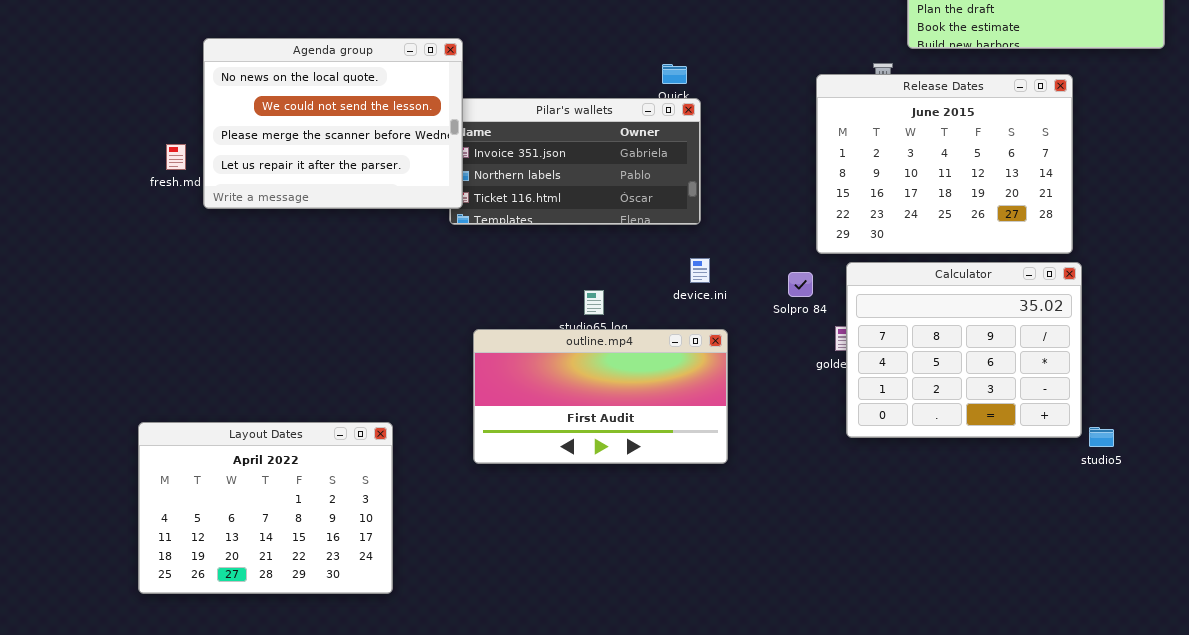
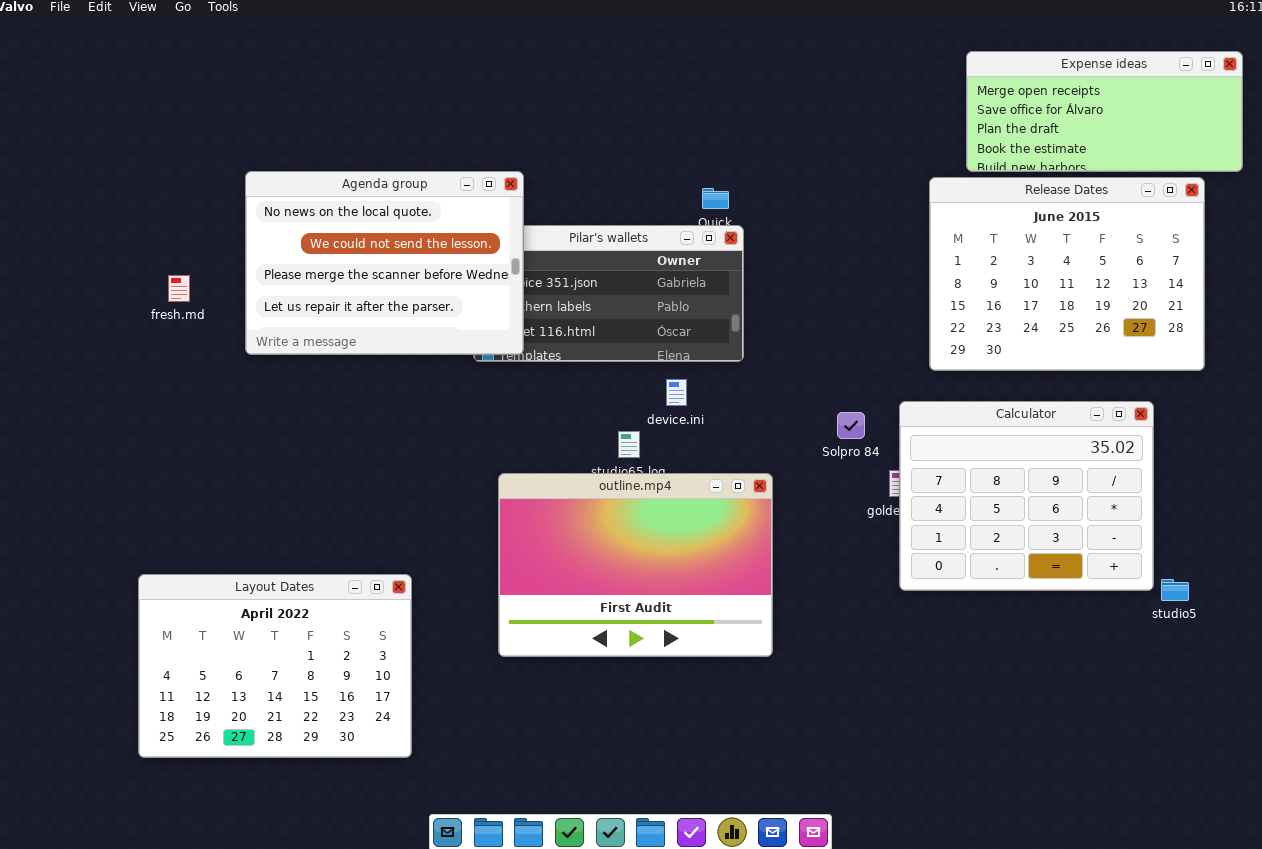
Agenda group: [203,38,463,209] -> [245,171,524,355], moved
Release Dates: [816,74,1073,254] -> [929,177,1205,371], moved
device.ini: [690,258,710,283] -> [666,379,687,406], moved
outline.mp4: [473,329,728,464] -> [498,473,773,657], resized

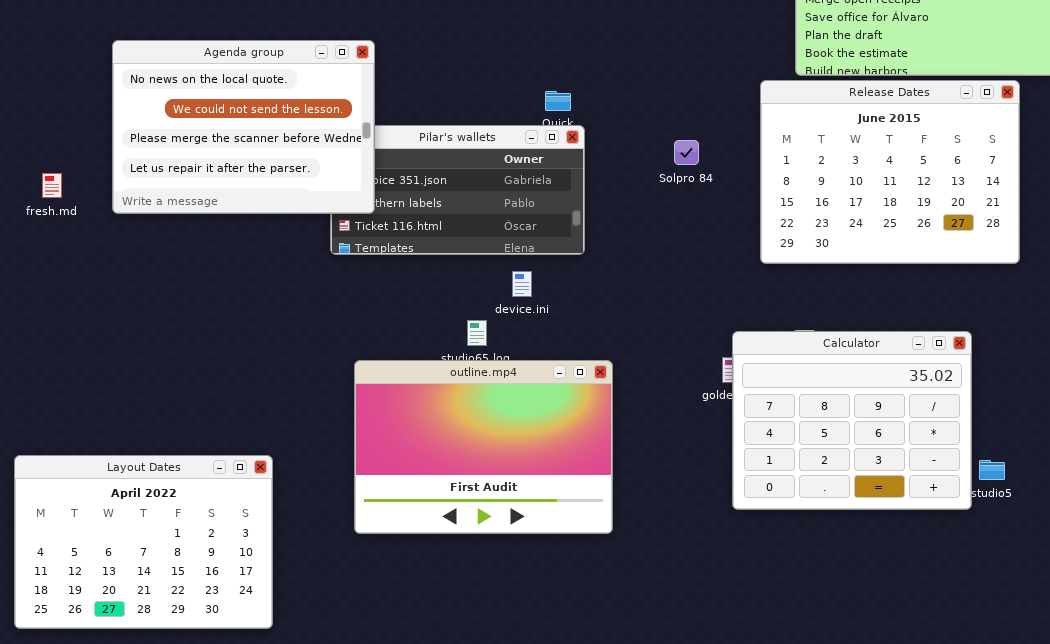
Agenda group: [245,171,524,355] -> [112,40,375,214], moved
Calculator: [899,401,1154,591] -> [732,331,972,510], moved
Solpro 84: [837,412,865,439] -> [674,140,699,165], moved

